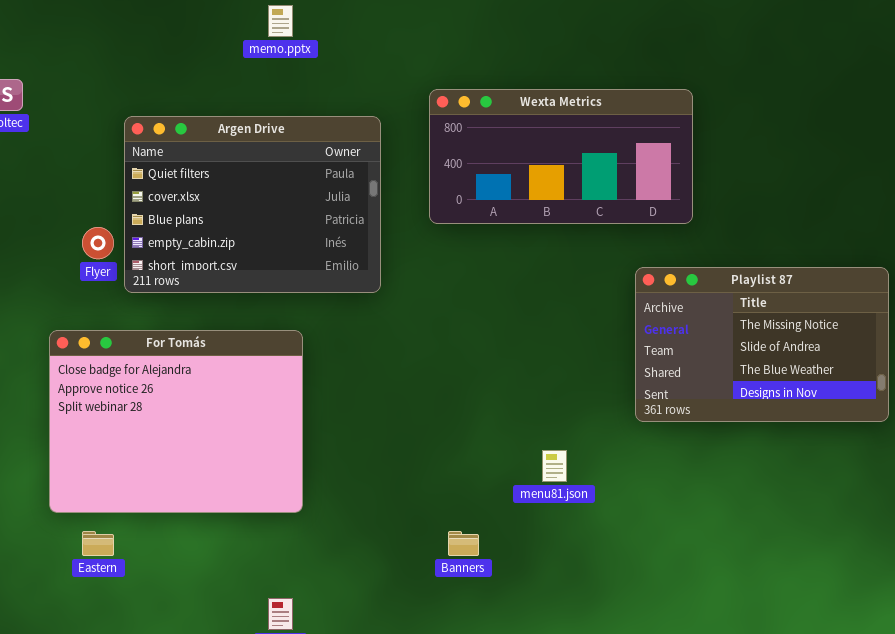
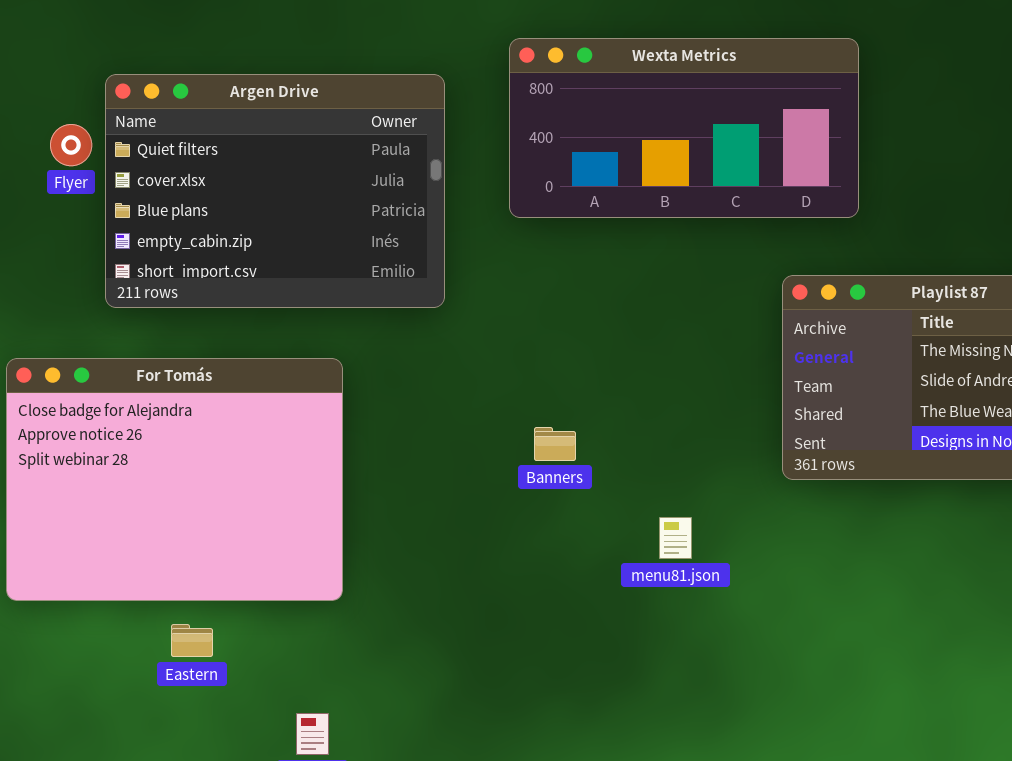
Flyer: [82,227,114,259] -> [50,124,92,166], moved
Eastern: [82,531,114,556] -> [171,624,213,657], moved
Banners: [448,531,479,556] -> [534,427,576,461], moved

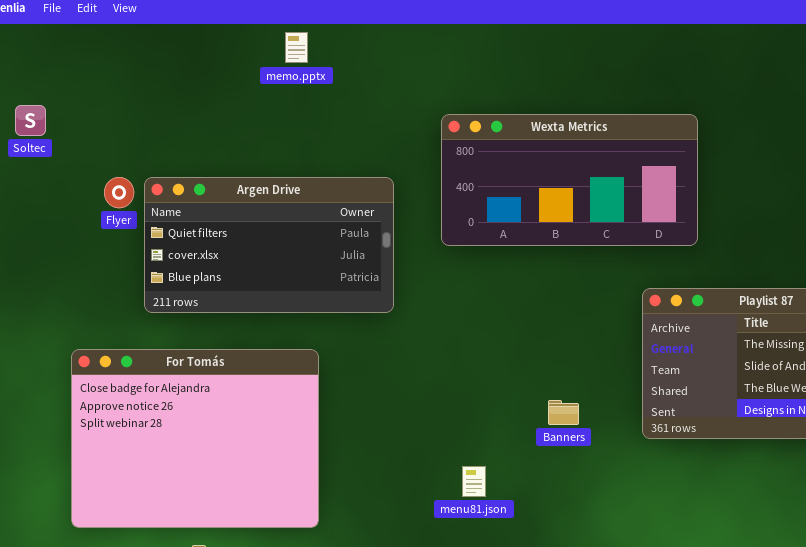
Argen Drive: [105,74,445,308] -> [144,177,394,313], resized
Banners: [534,427,576,461] -> [548,400,579,425], moved
menu81.json: [659,517,692,559] -> [462,466,486,497], moved

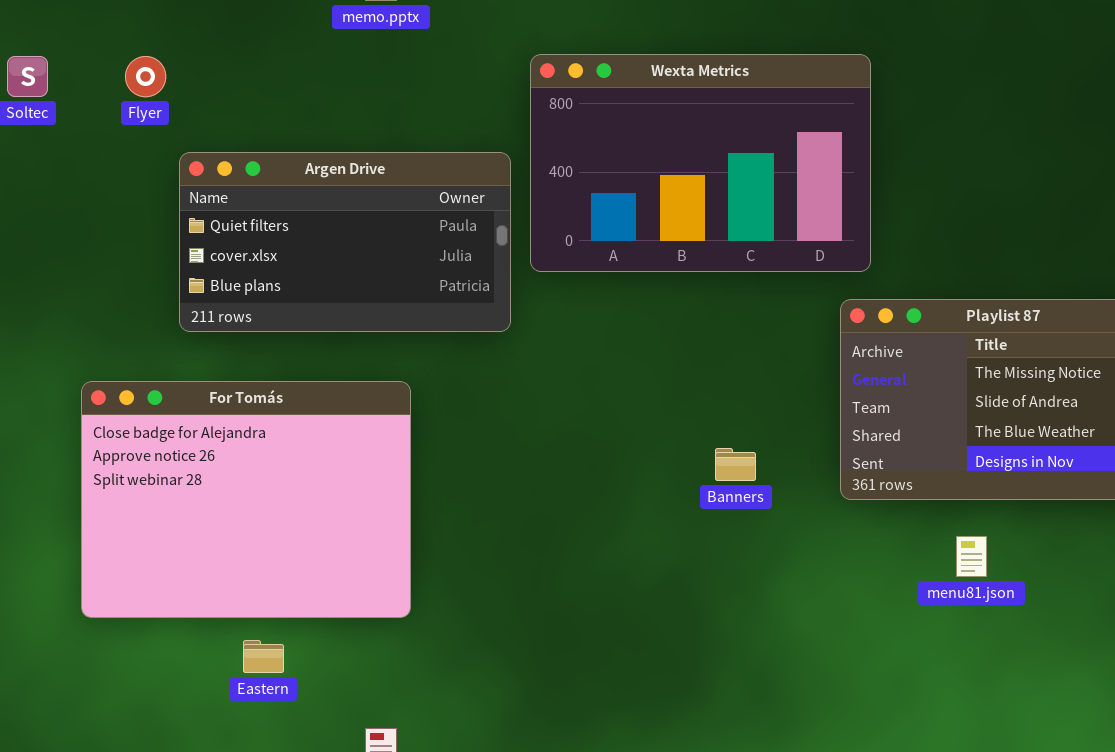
Wexta Metrics: [441,114,698,246] -> [530,54,871,272], moved, resized
Flyer: [104,177,134,208] -> [125,56,166,97], moved
menu81.json: [462,466,486,497] -> [956,536,987,577], moved

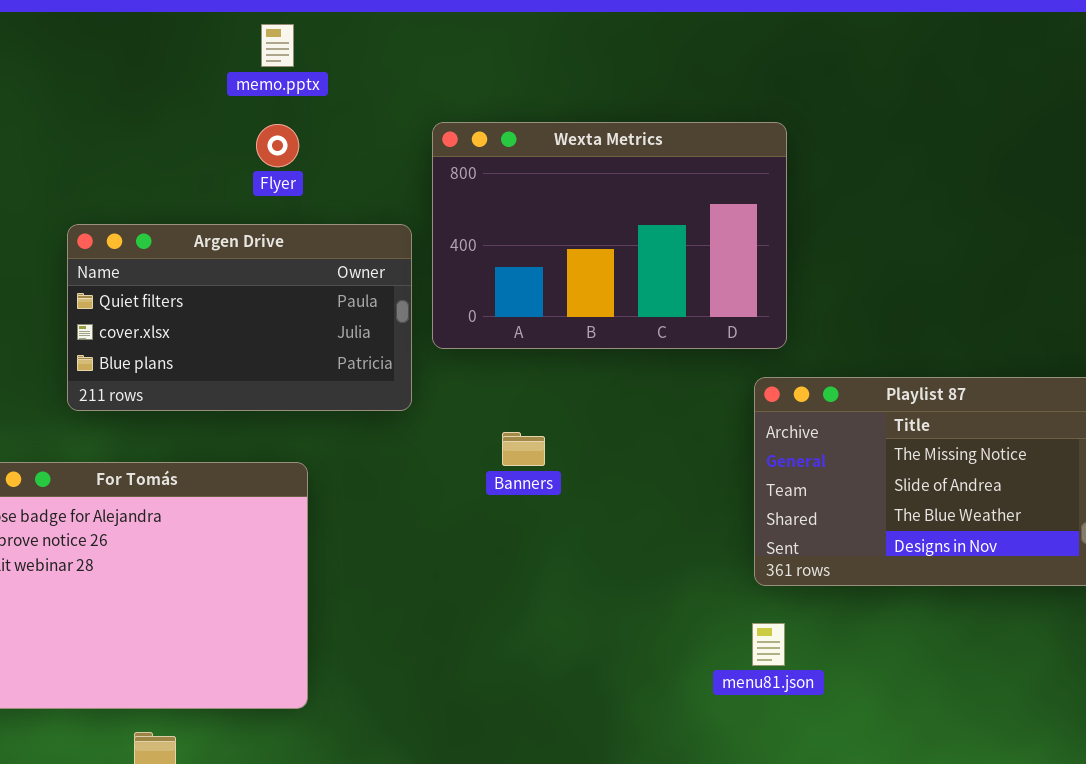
Flyer: [125,56,166,97] -> [256,124,299,167], moved
Banners: [715,448,756,481] -> [502,432,545,466], moved
menu81.json: [956,536,987,577] -> [752,623,785,666], moved

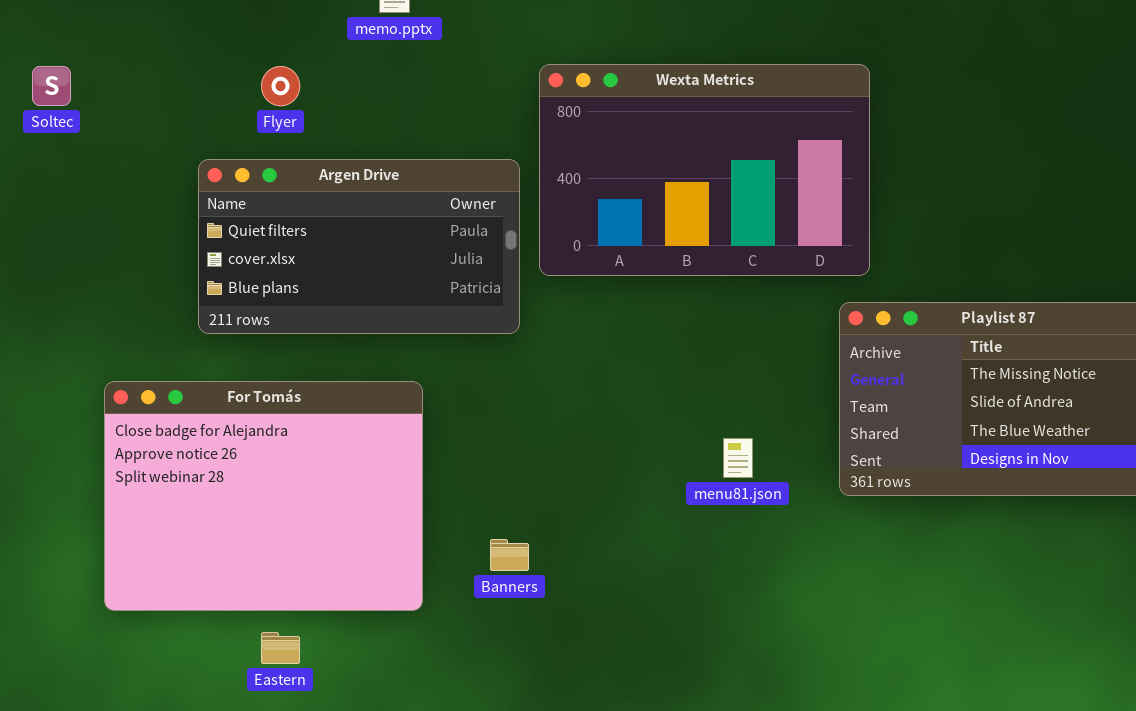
Flyer: [256,124,299,167] -> [261,66,300,106], moved
Banners: [502,432,545,466] -> [490,539,529,571], moved
menu81.json: [752,623,785,666] -> [723,438,753,478], moved

